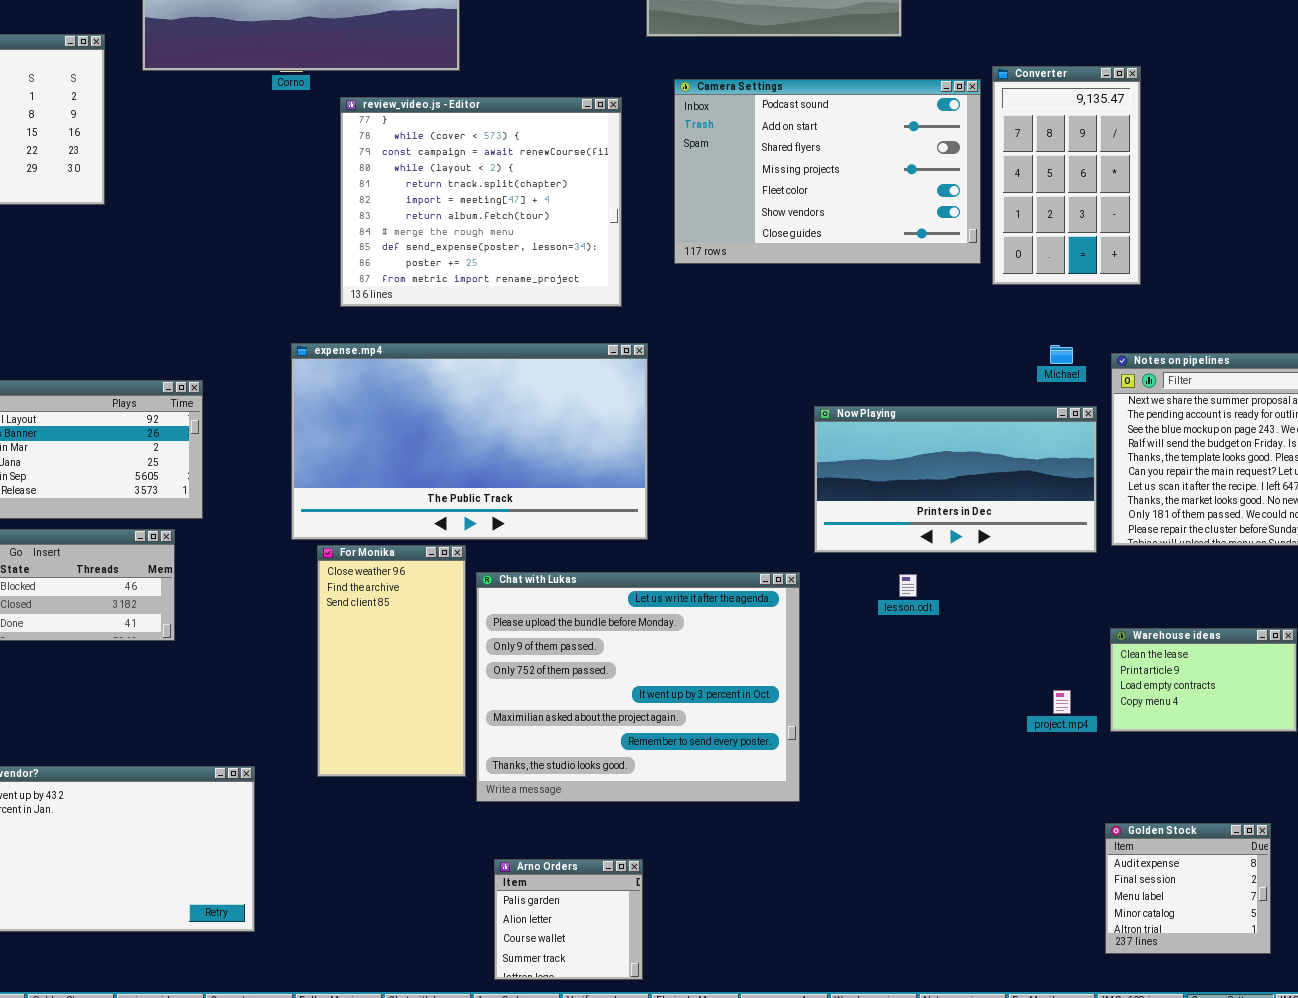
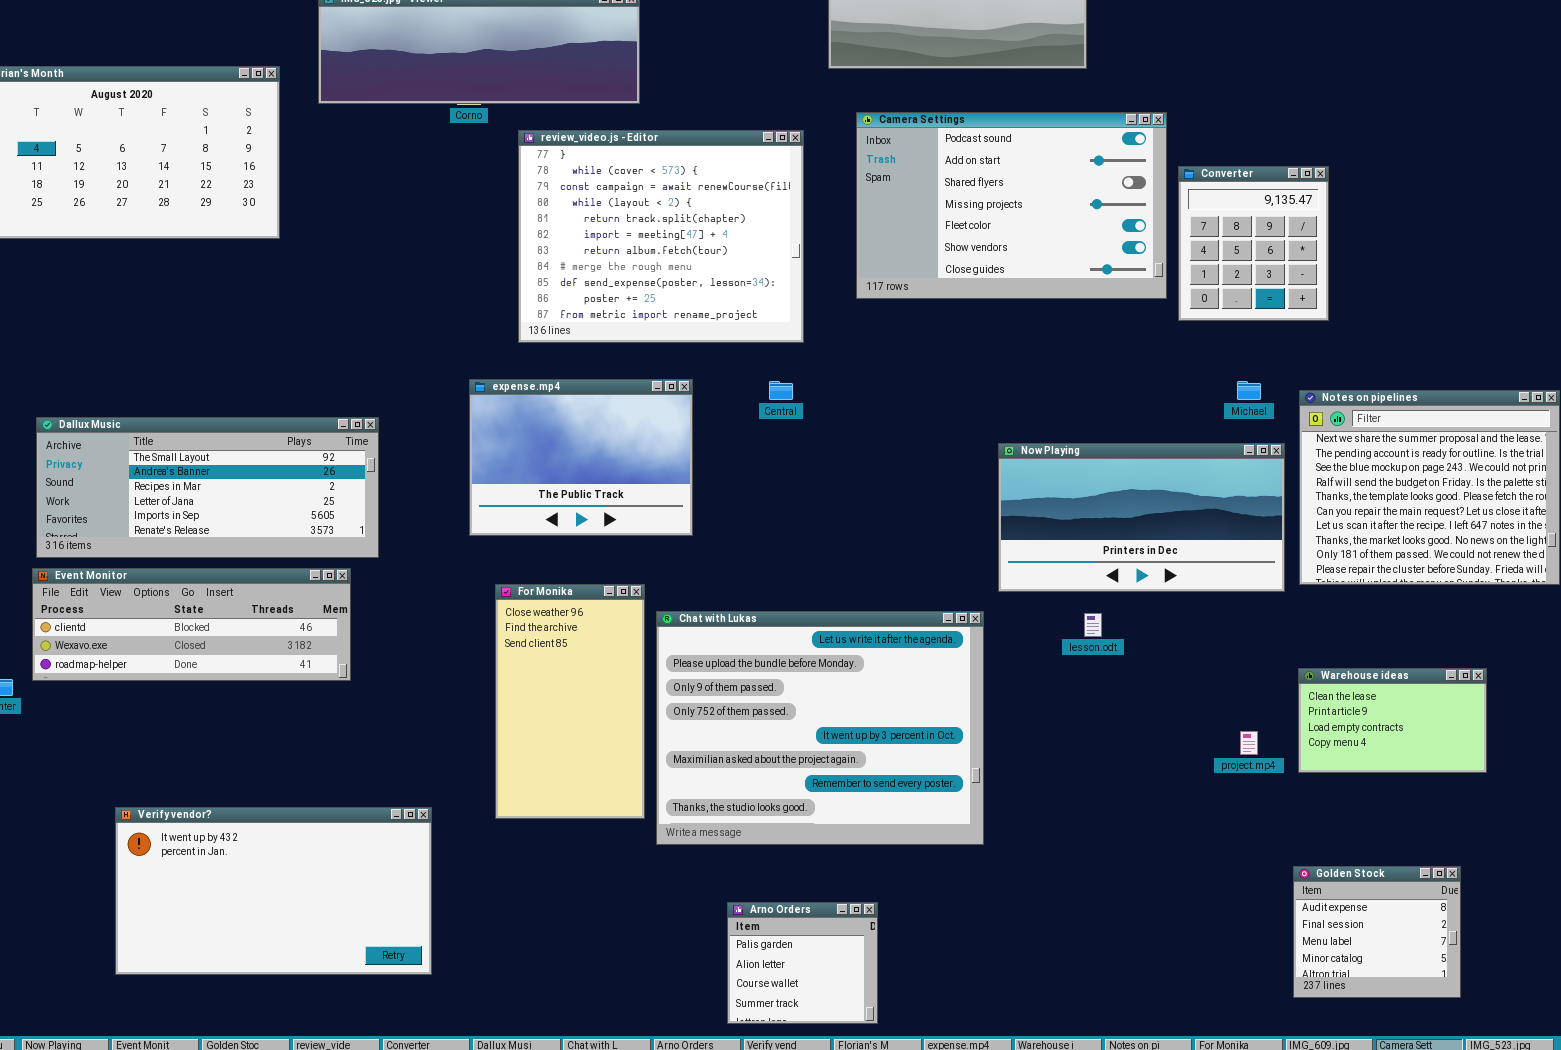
Converter: [992,66,1141,285] -> [1178,166,1329,321], resized
expense.mp4: [291,343,648,540] -> [469,379,693,536], resized
Arno Orders: [494,859,643,980] -> [727,902,878,1024], moved

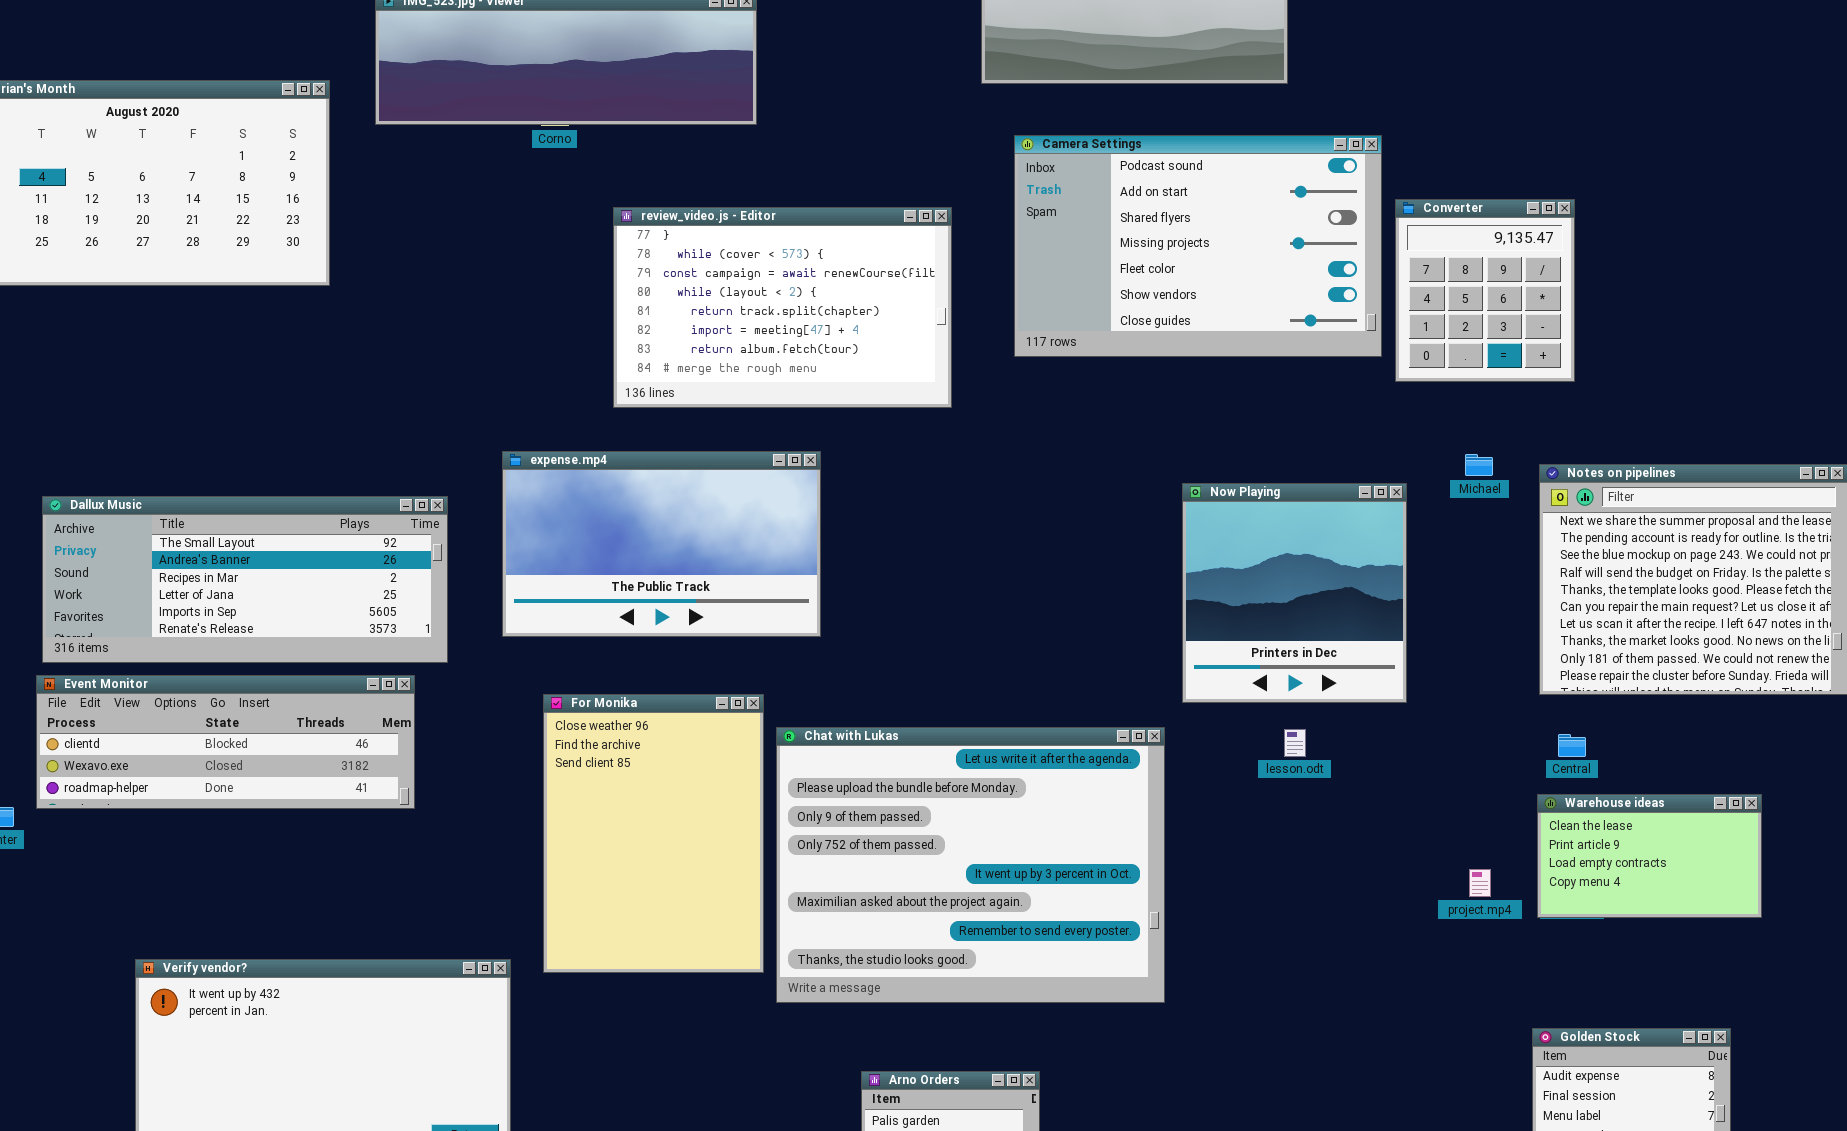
review_video.js - Editor: [518,130,804,343] -> [613,207,952,408], resized
expense.mp4: [469,379,693,536] -> [502,451,821,637], resized
Central: [769,381,793,400] -> [1558,734,1586,757], moved
Now Playing: [998,443,1285,592] -> [1182,483,1407,703], resized
For Monika: [495,584,645,819] -> [543,694,764,973], resized

